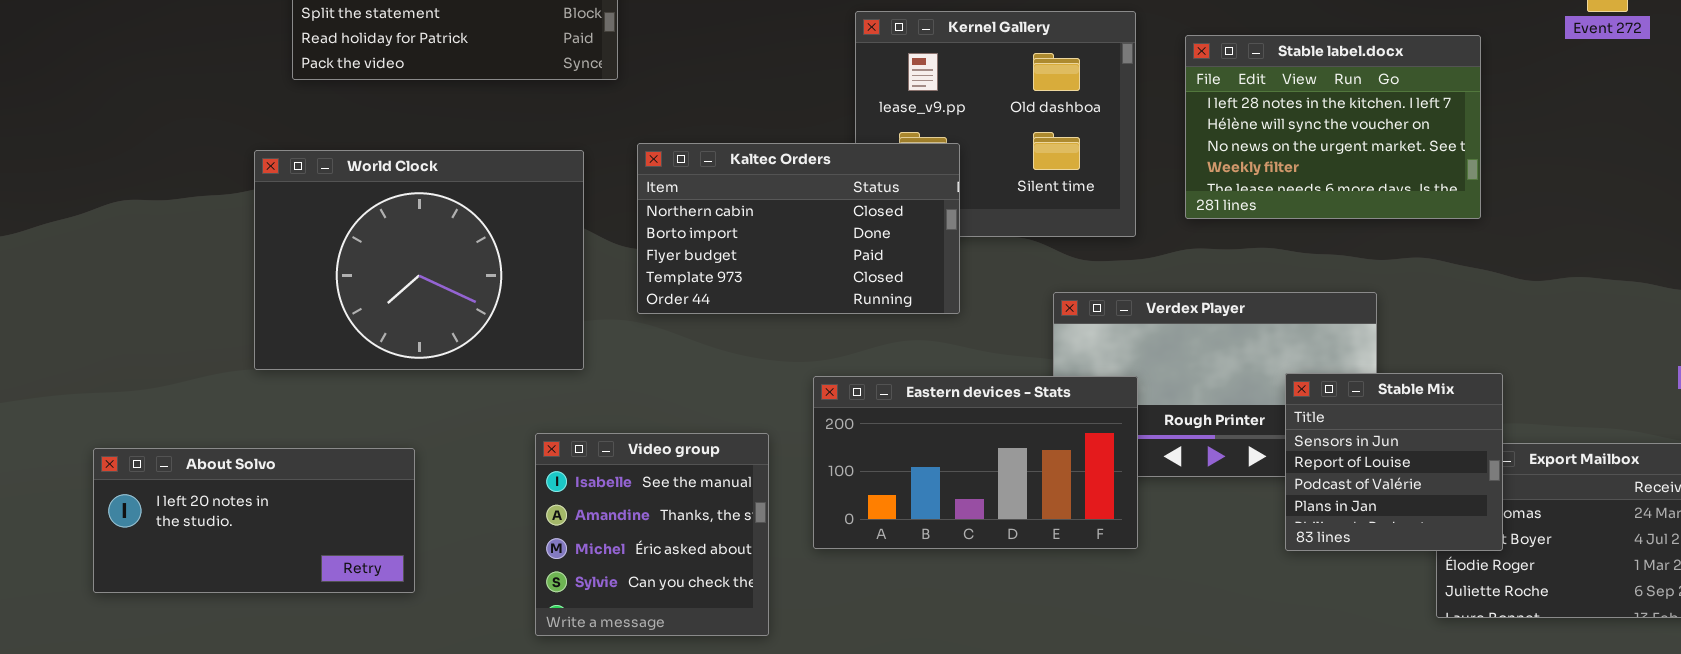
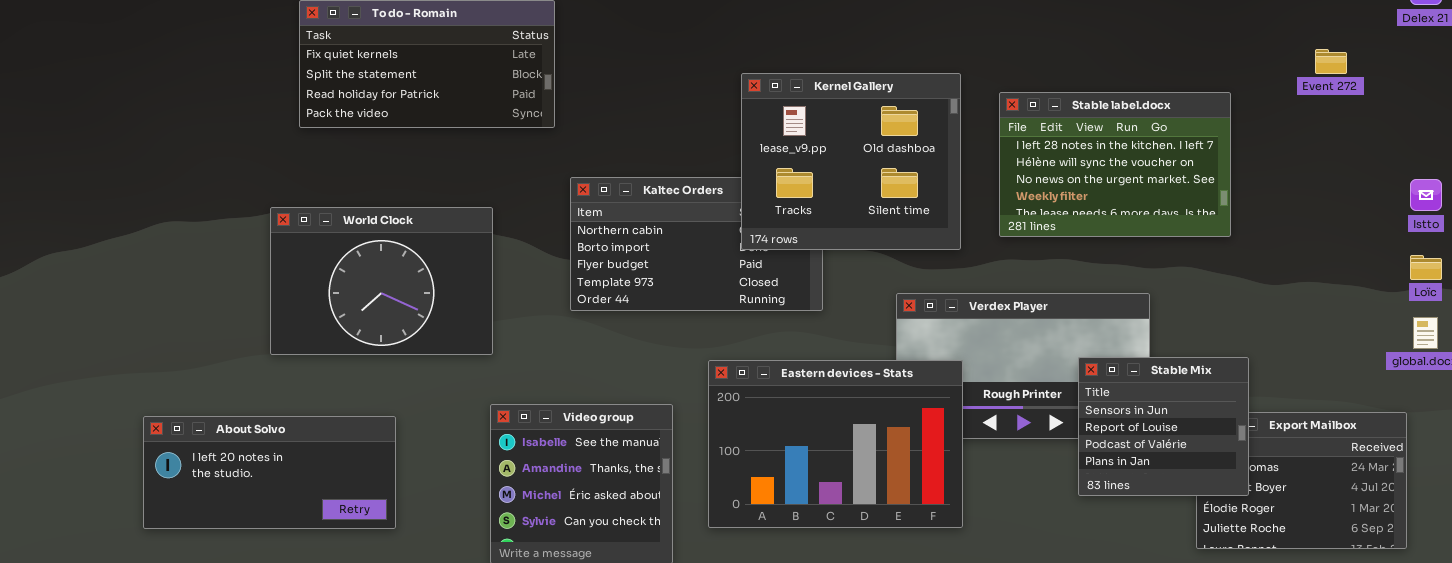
Kernel Gallery: [855,11,1136,237] -> [741,73,961,250], raised
World Clock: [254,150,584,370] -> [270,207,493,355], resized
Eastern devices - Stats: [813,376,1138,549] -> [708,360,963,528], resized

